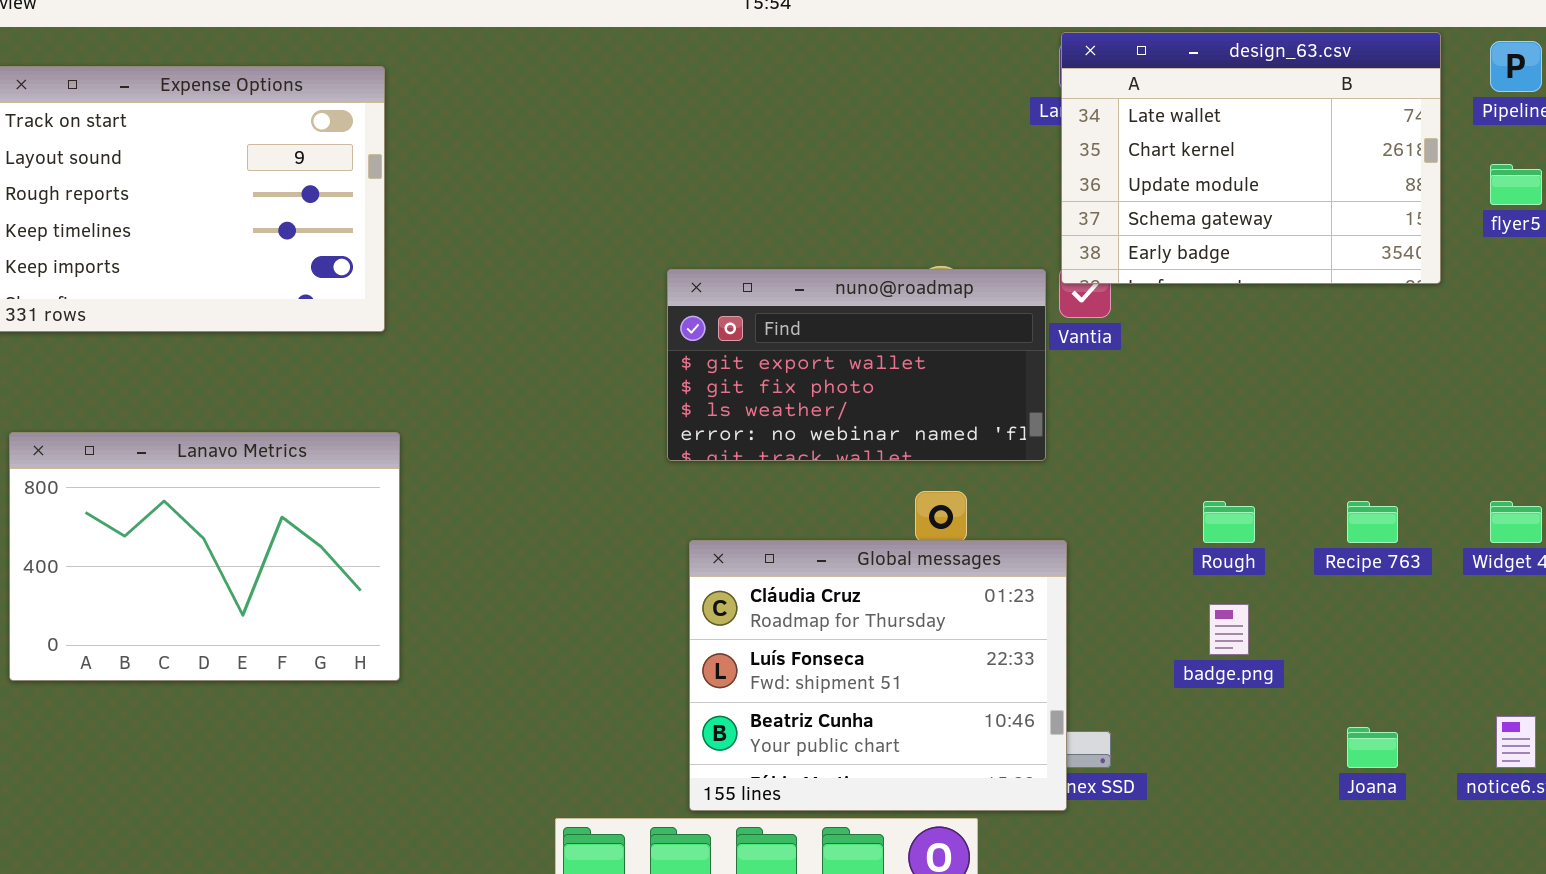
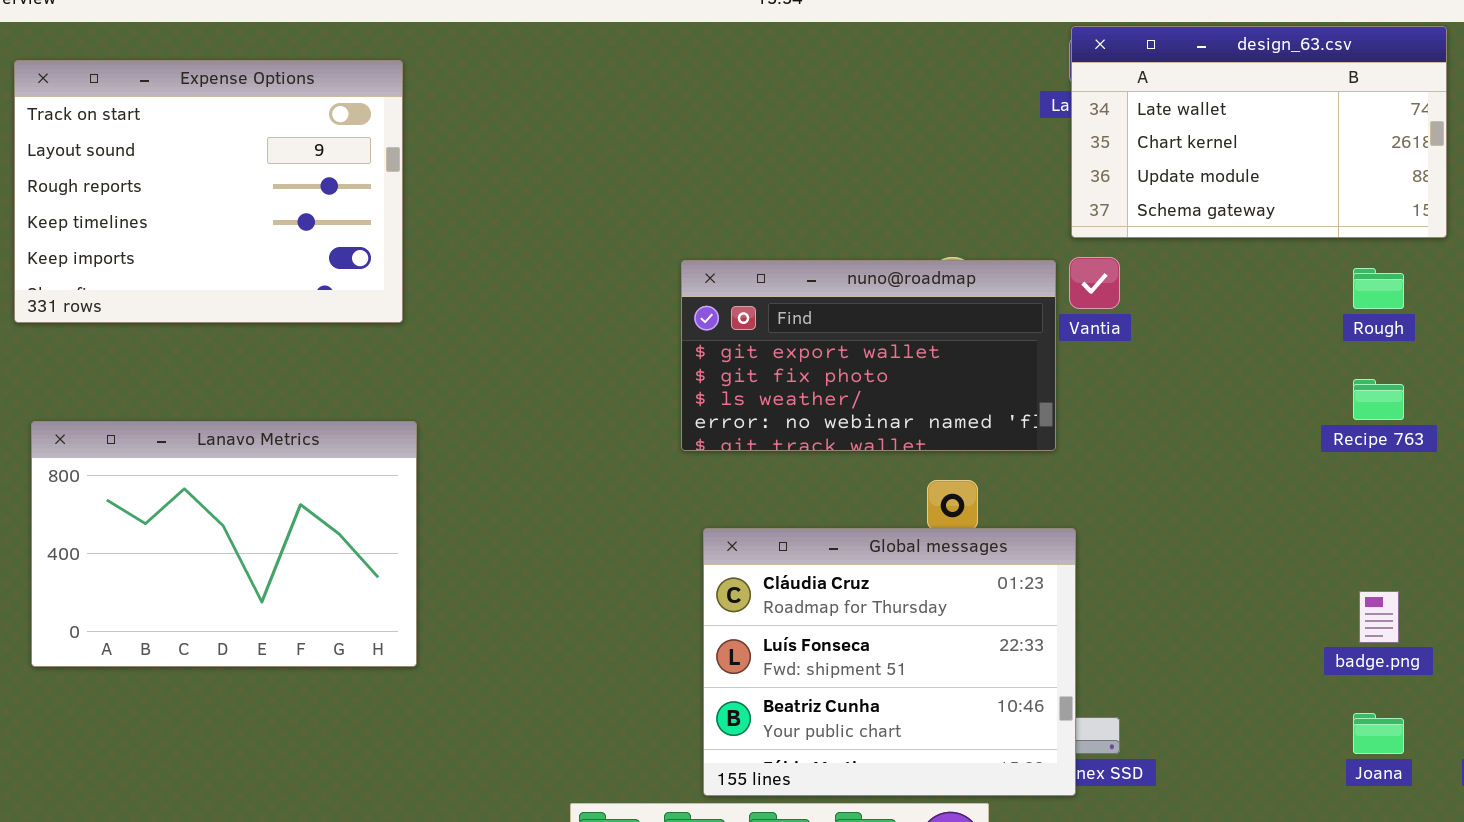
design_63.csv: [1061,32,1441,284] -> [1071,26,1447,238], resized
Rough: [1203,501,1255,543] -> [1353,268,1404,309], moved
Recipe 763: [1347,501,1398,543] -> [1353,379,1404,420], moved
badge.png: [1209,604,1249,655] -> [1359,591,1399,643], moved

